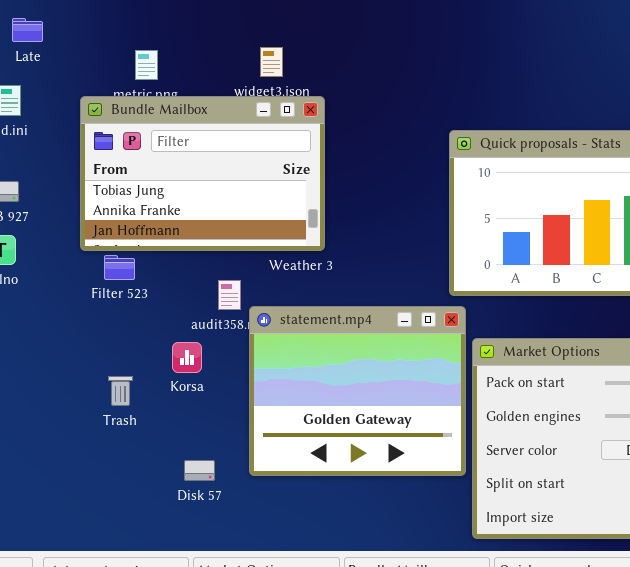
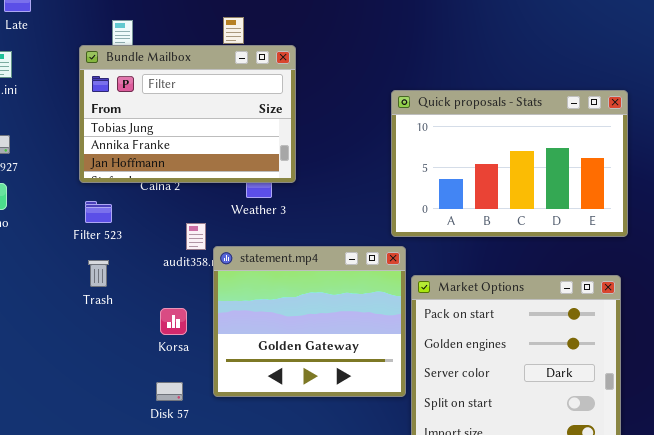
Bundle Mailbox: [80,96,325,251] -> [79,45,296,183], moved
Korsa: [172,342,202,373] -> [160,308,187,335], moved
Trash: [108,376,133,406] -> [88,260,109,287], moved

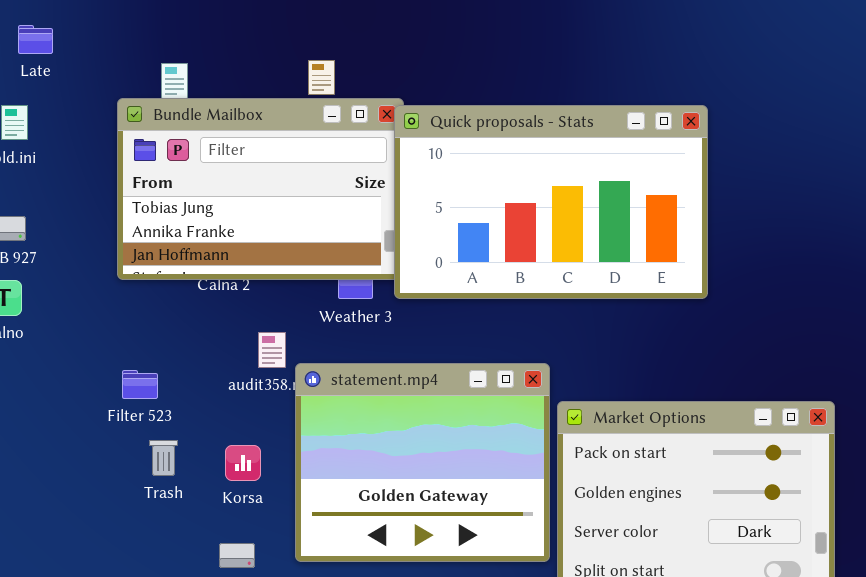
Quick proposals - Stats: [391,90,628,237] -> [394,105,708,299], moved
Filter 523: [85,201,112,223] -> [122,370,158,399], moved
Trash: [88,260,109,287] -> [149,440,178,476], moved

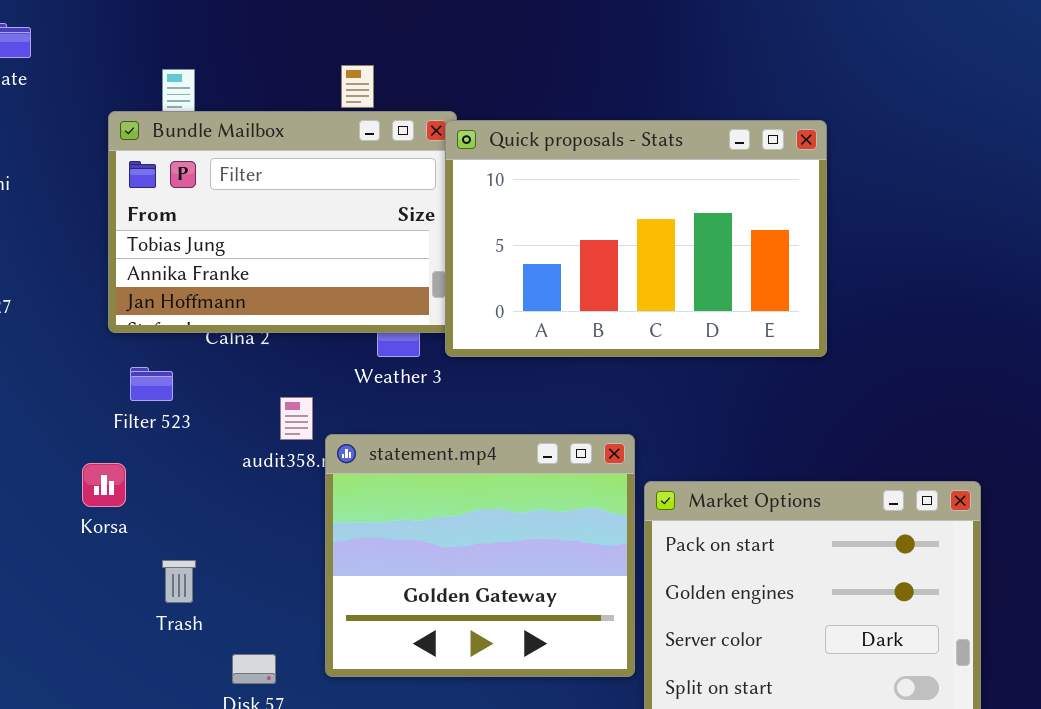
Filter 523: [122,370,158,399] -> [130,367,173,401], moved
Trash: [149,440,178,476] -> [162,560,196,603], moved
Korsa: [225,445,261,481] -> [82,463,126,507], moved

